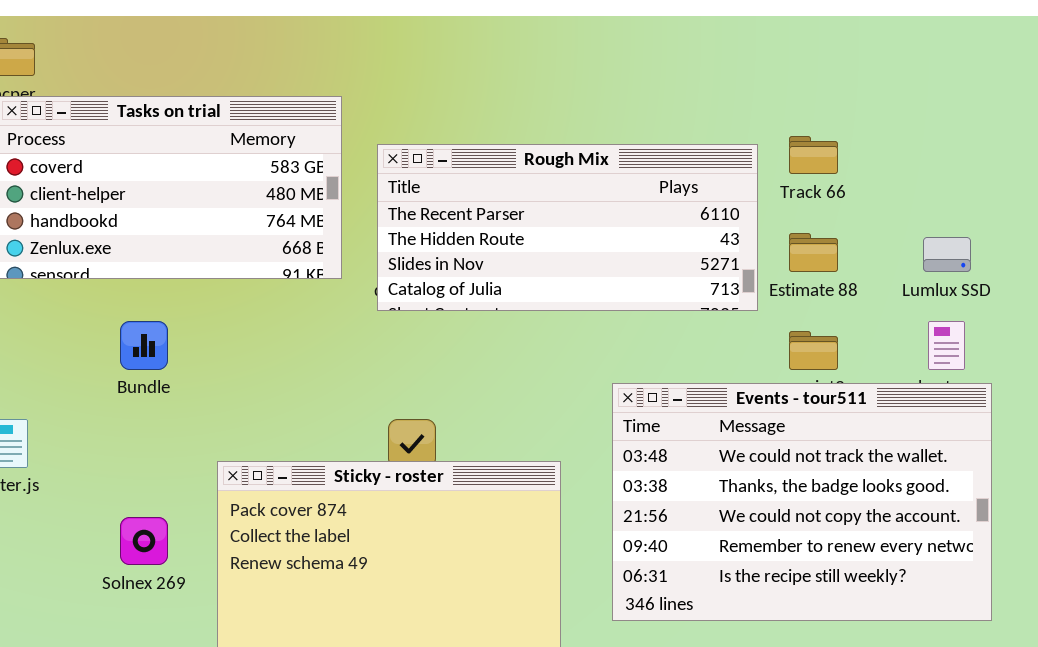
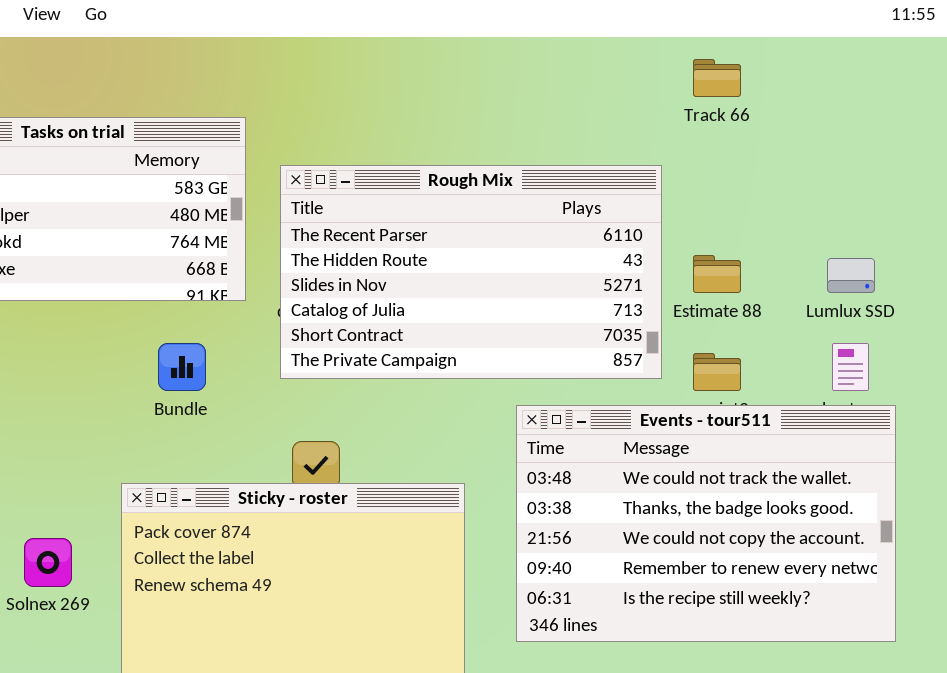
Track 66: [789,136,838,174] -> [693,59,741,97], moved
Rough Mix: [377,144,758,311] -> [280,165,662,379], resized
Bundle: [120,321,168,370] -> [158,343,206,391], moved

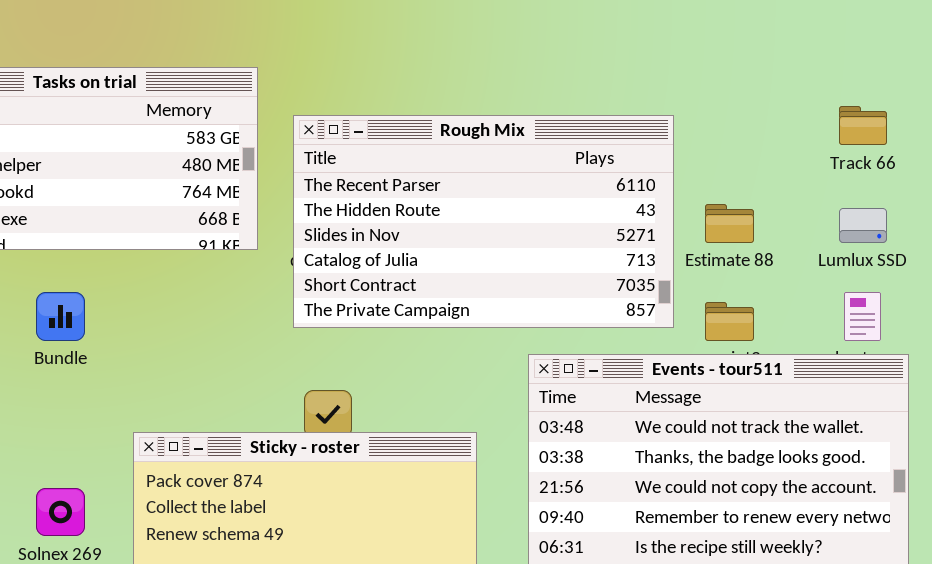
Track 66: [693,59,741,97] -> [839,106,887,145], moved
Bundle: [158,343,206,391] -> [36,292,85,341], moved

